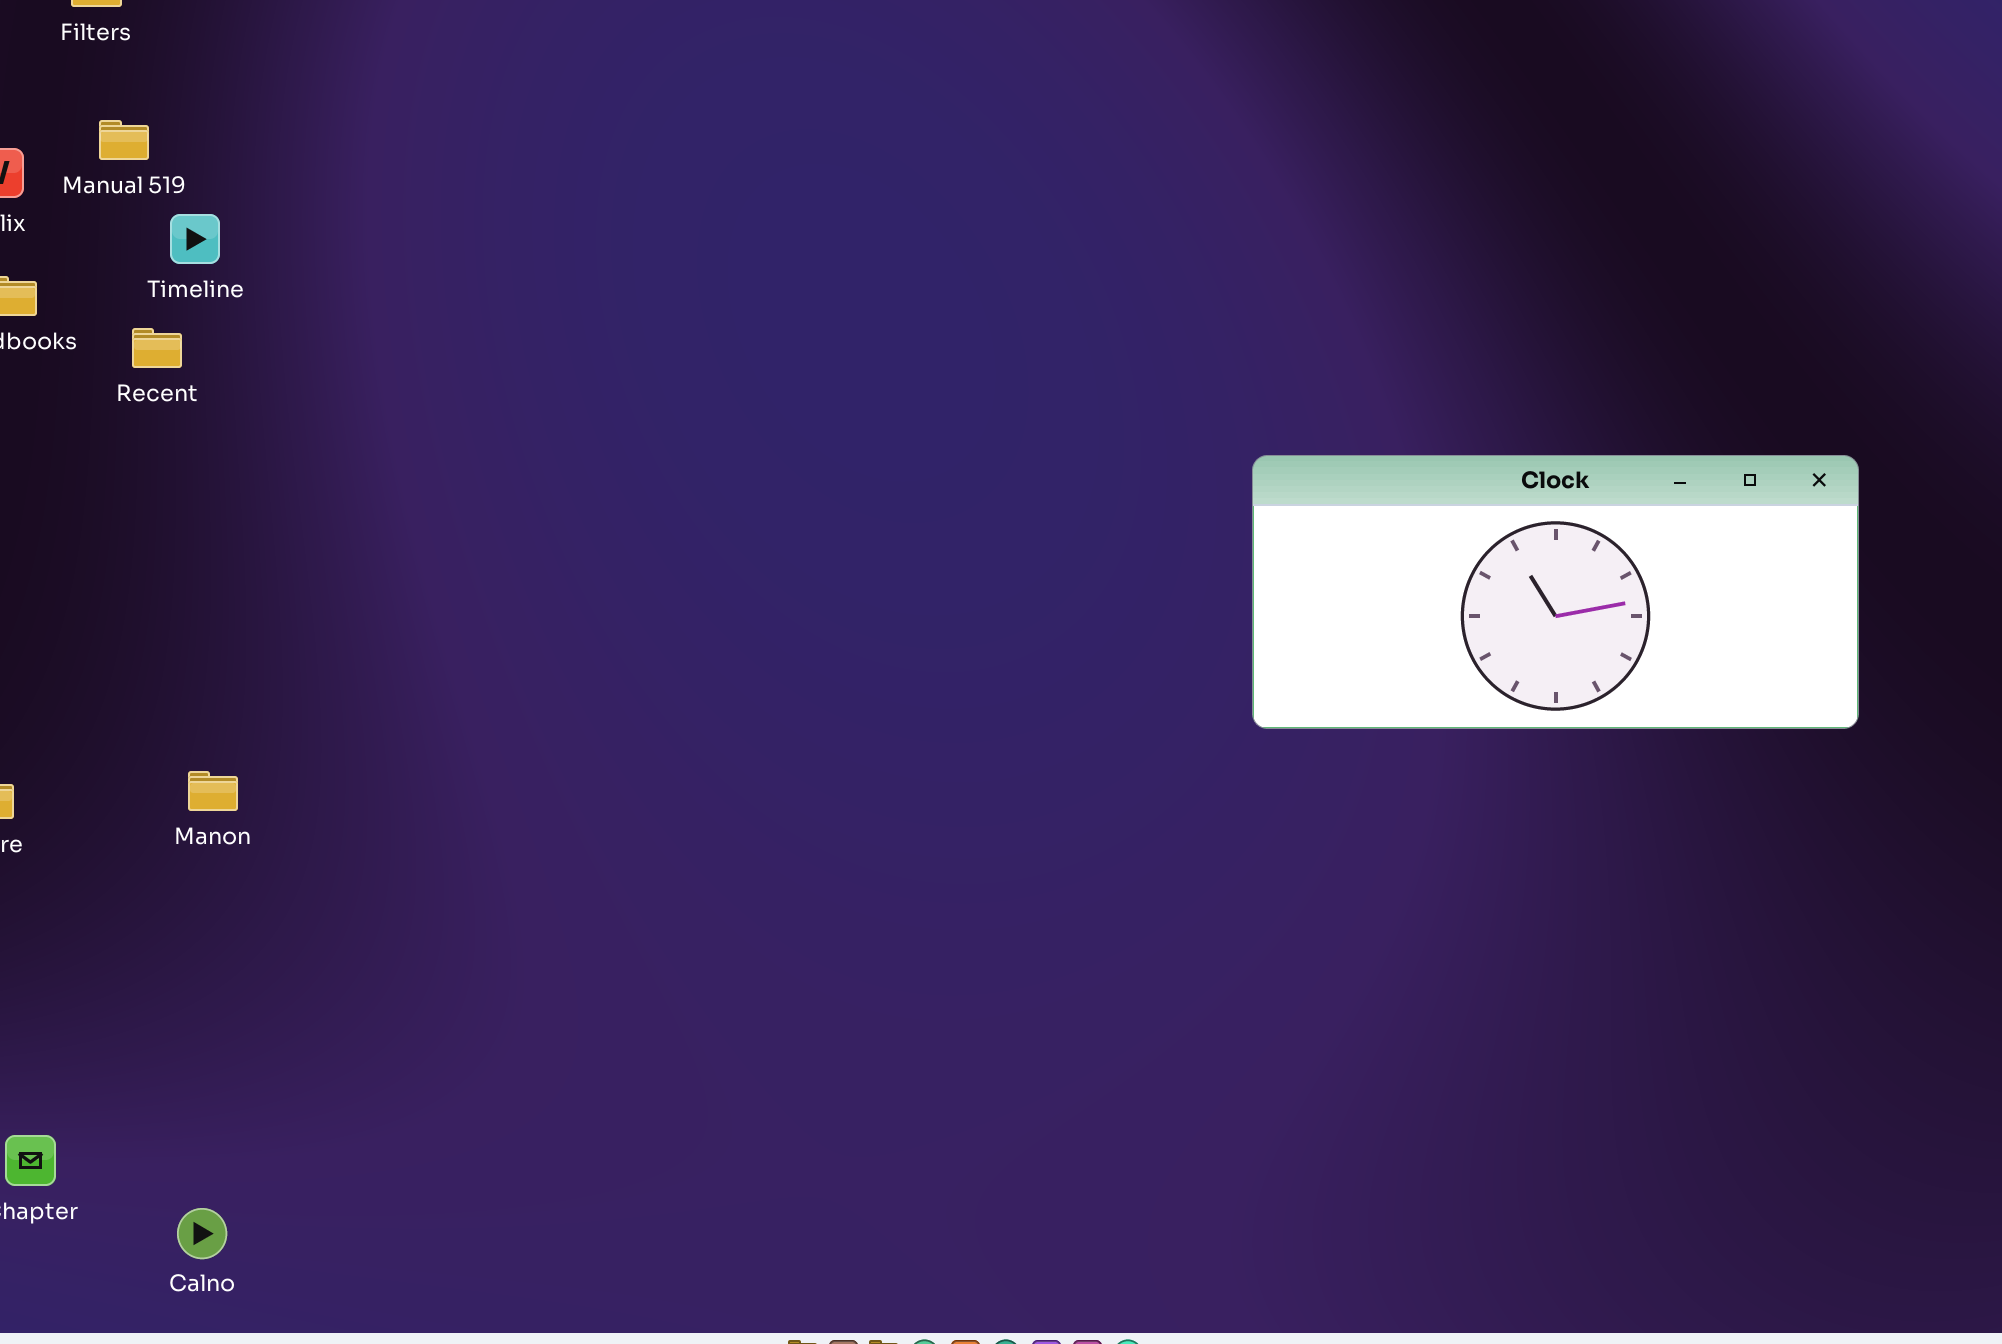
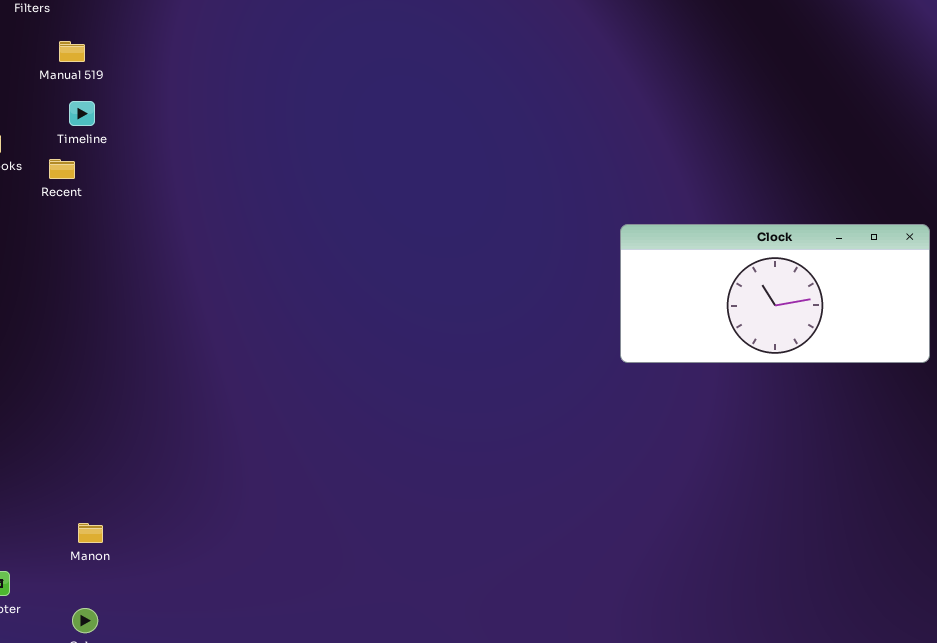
Manual 519: [99,120,149,160] -> [59,41,85,62], moved
Manon: [188,771,238,811] -> [78,523,103,543], moved

